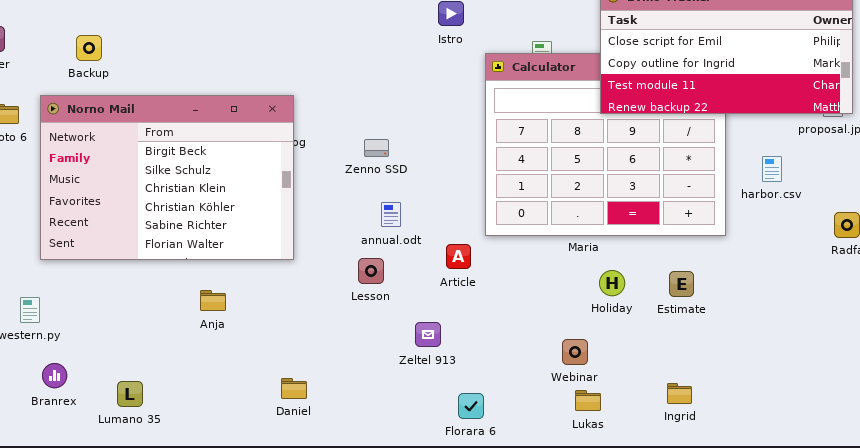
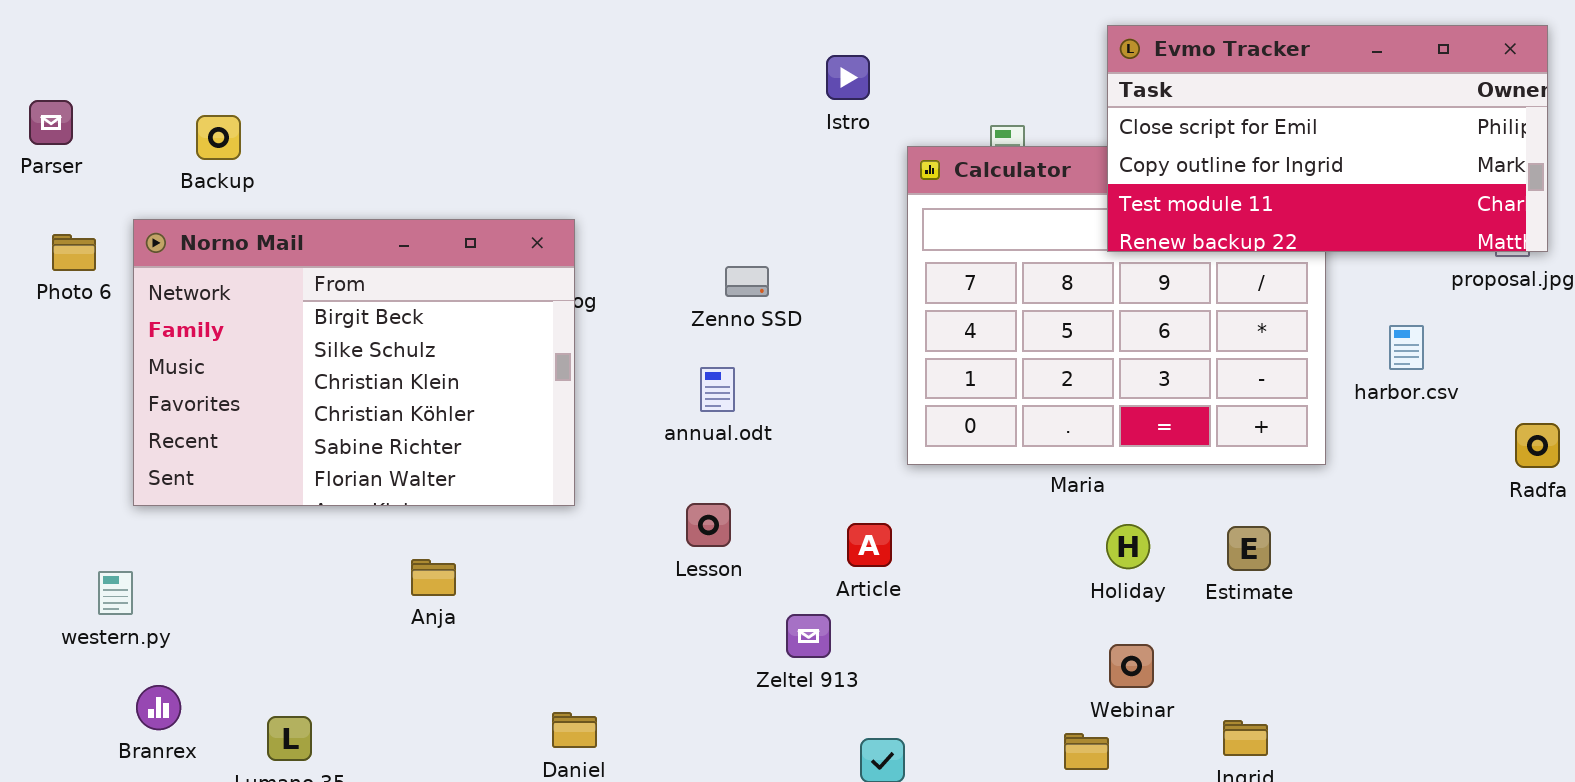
Zenno SSD: [364,139,389,157] -> [725,266,769,297], moved
annual.odt: [381,202,401,227] -> [700,367,735,412], moved
Article: [446,244,471,269] -> [847,523,892,567], moved
Webinar: [562,339,588,365] -> [1109,644,1154,688], moved

